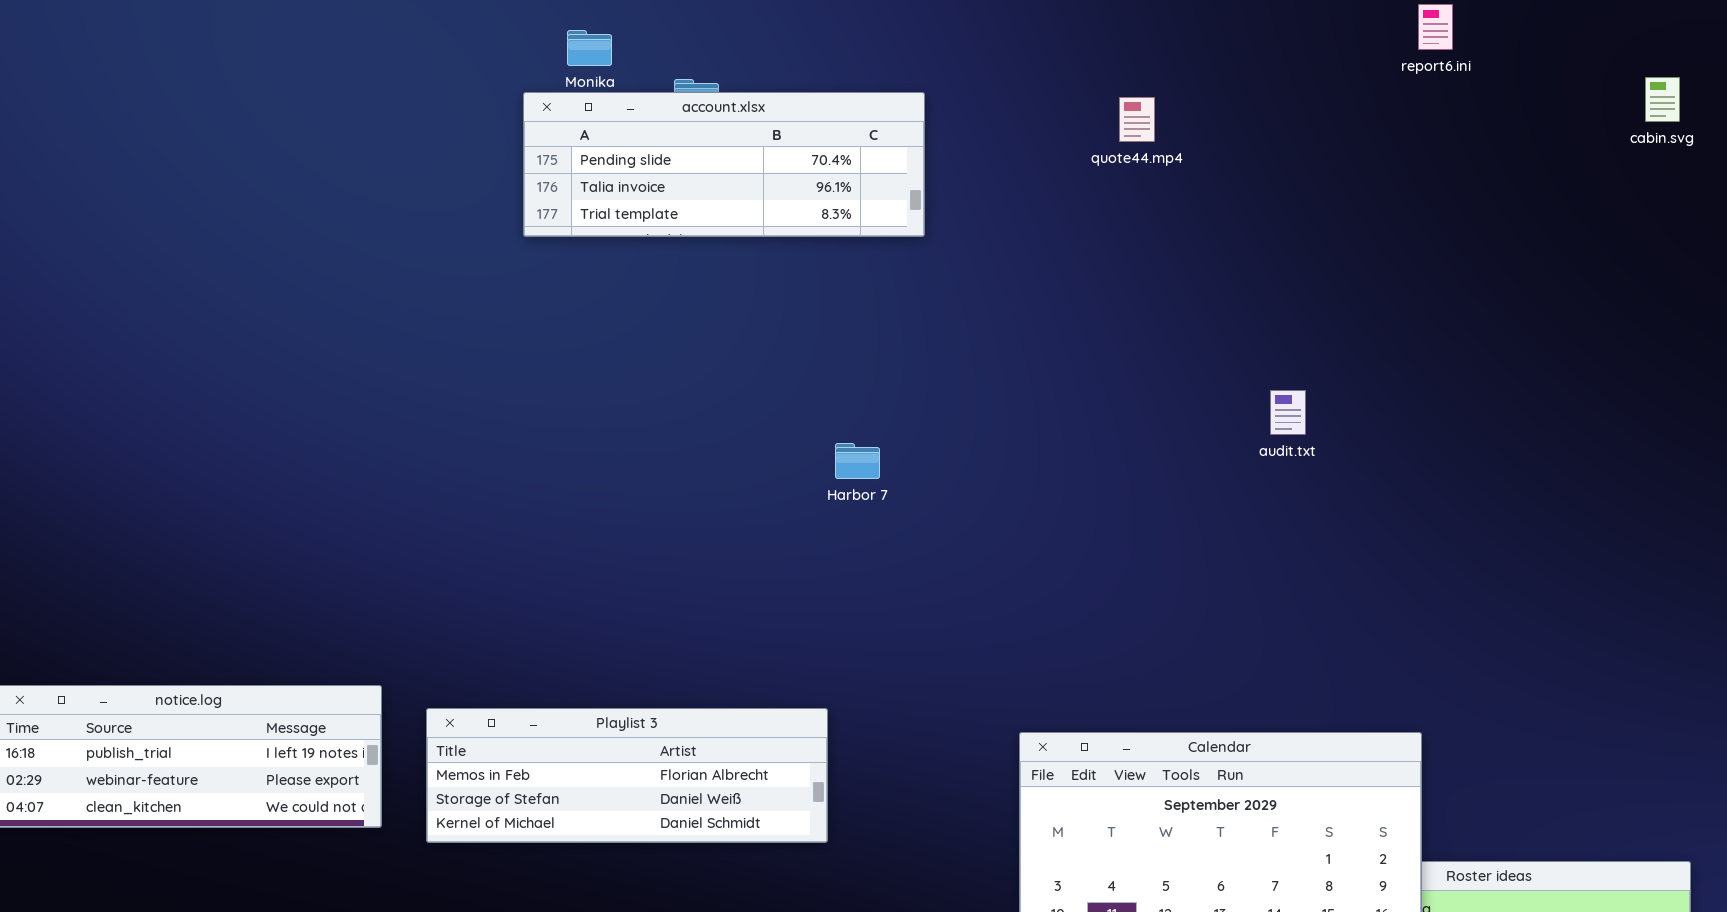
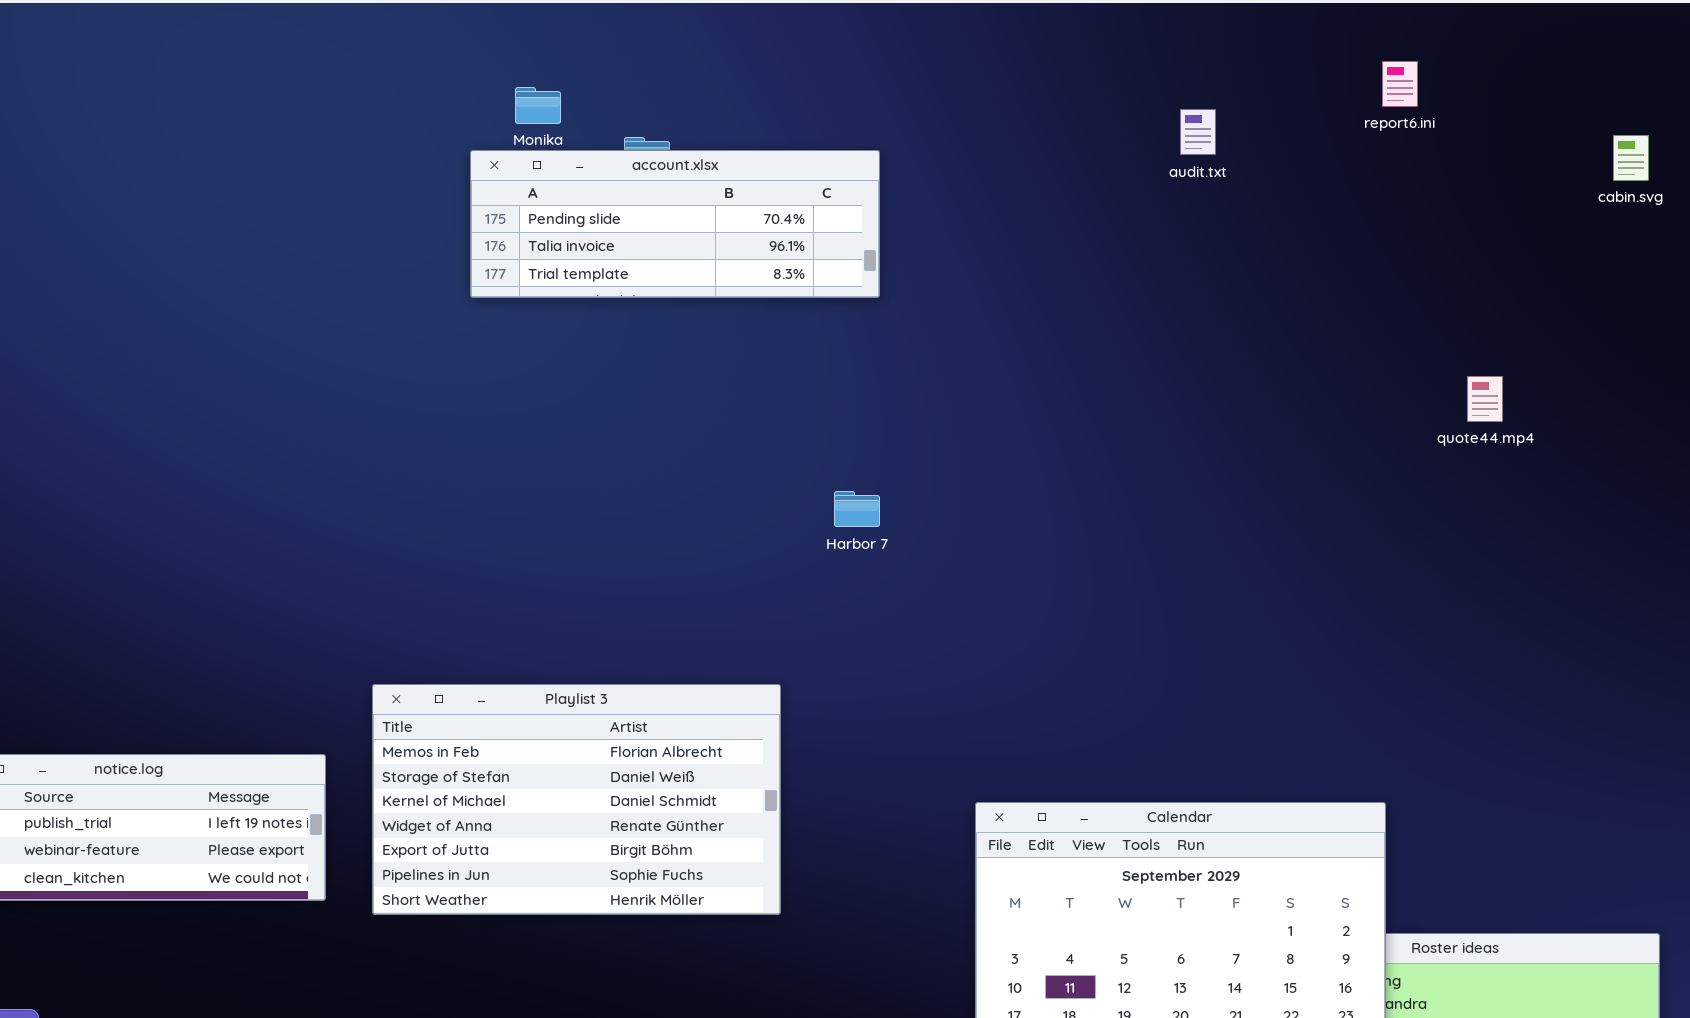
quote44.mp4: [1119,97,1155,142] -> [1467,376,1503,422], moved
audit.txt: [1270,390,1306,435] -> [1180,109,1216,155], moved
Harbor 7: [835,443,880,479] -> [834,491,880,527], moved
Playlist 3: [426,708,828,843] -> [372,684,781,915], resized

